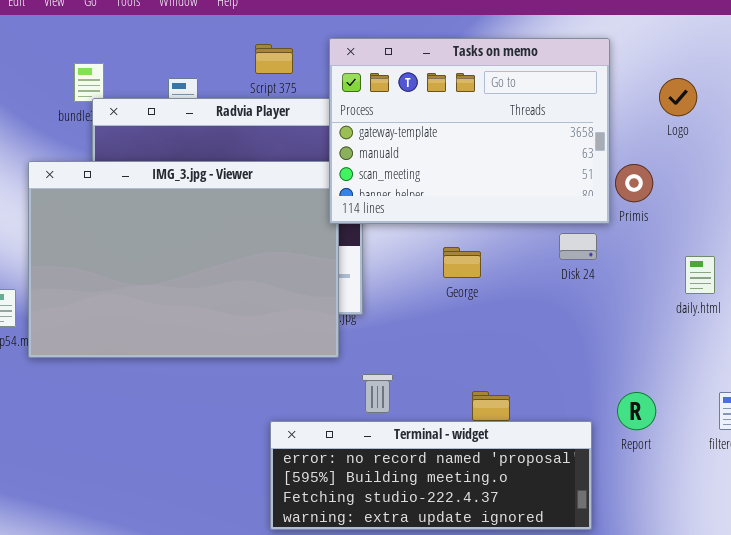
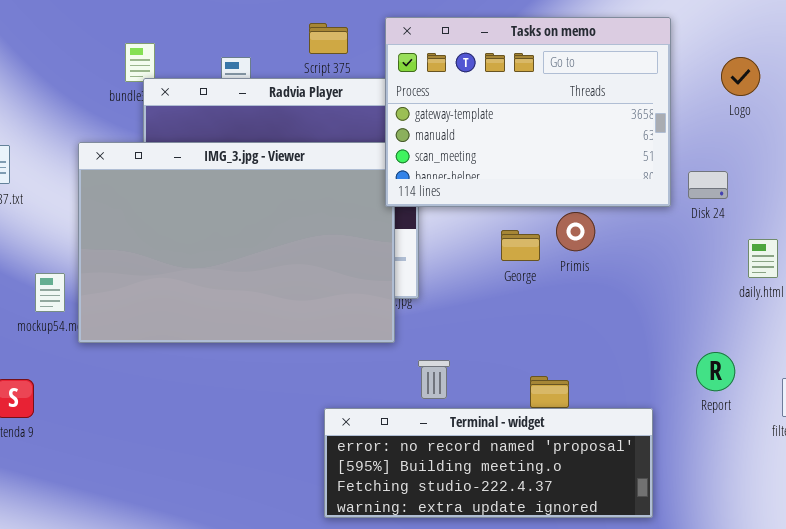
Primis: [615,164,653,202] -> [556,212,595,251], moved
Disk 24: [559,233,597,260] -> [688,171,728,199], moved
Report: [617,392,656,430] -> [696,352,735,391], moved

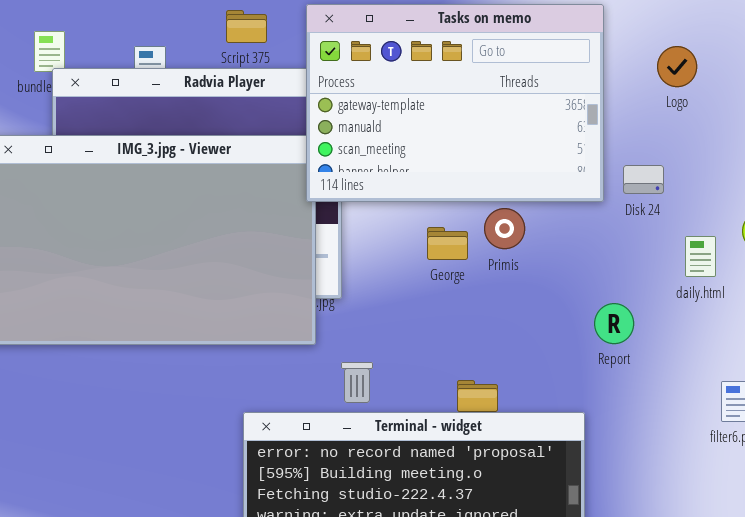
Report: [696,352,735,391] -> [594,303,634,344], moved

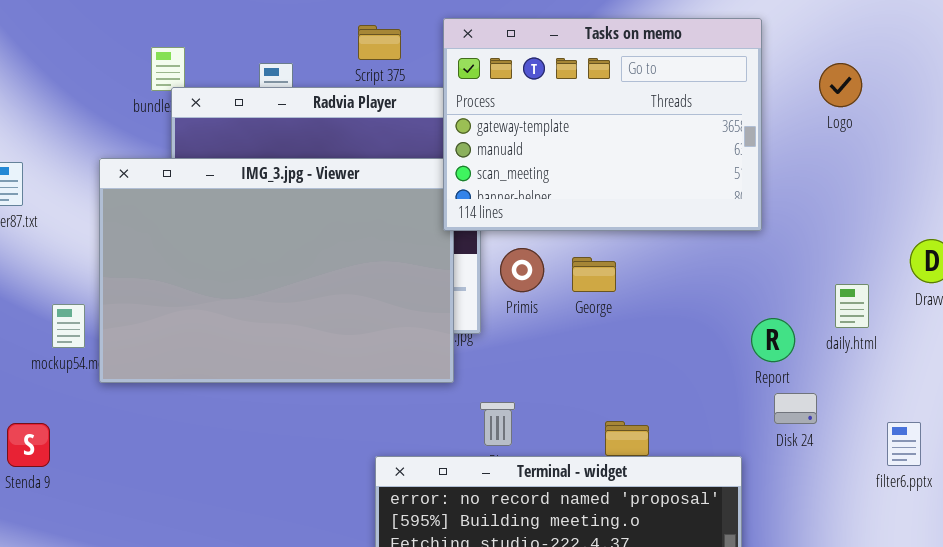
Disk 24: [623,165,664,194] -> [774,393,817,424], moved
Primis: [484,208,525,249] -> [500,248,544,292], moved
daily.html: [685,236,716,277] -> [835,284,869,328], moved
Report: [594,303,634,344] -> [751,318,795,362], moved

